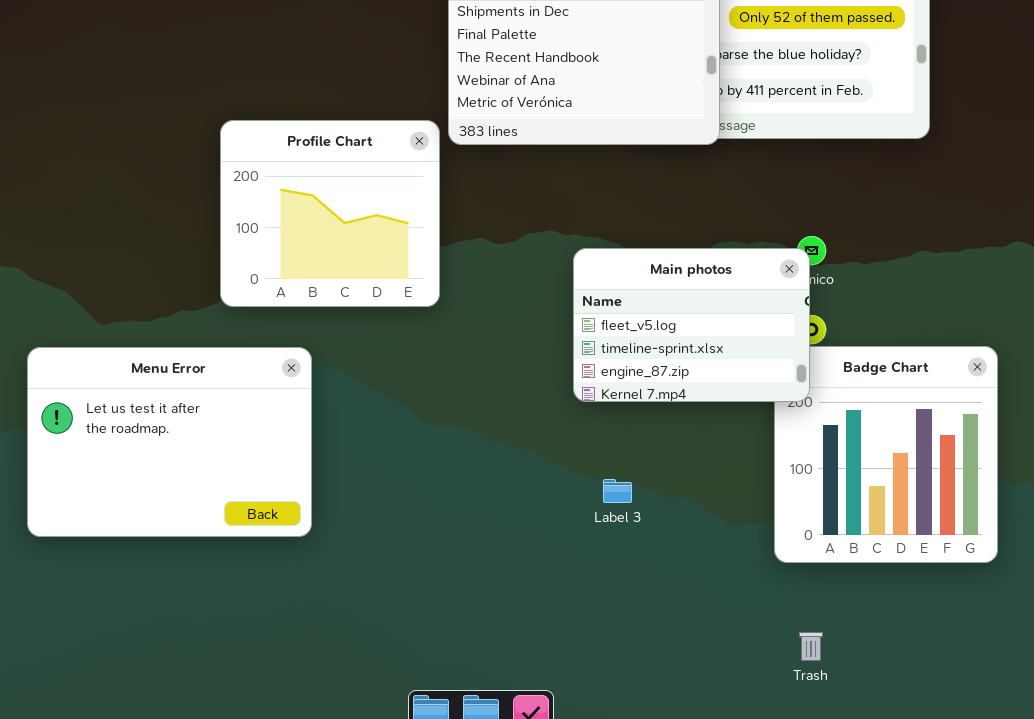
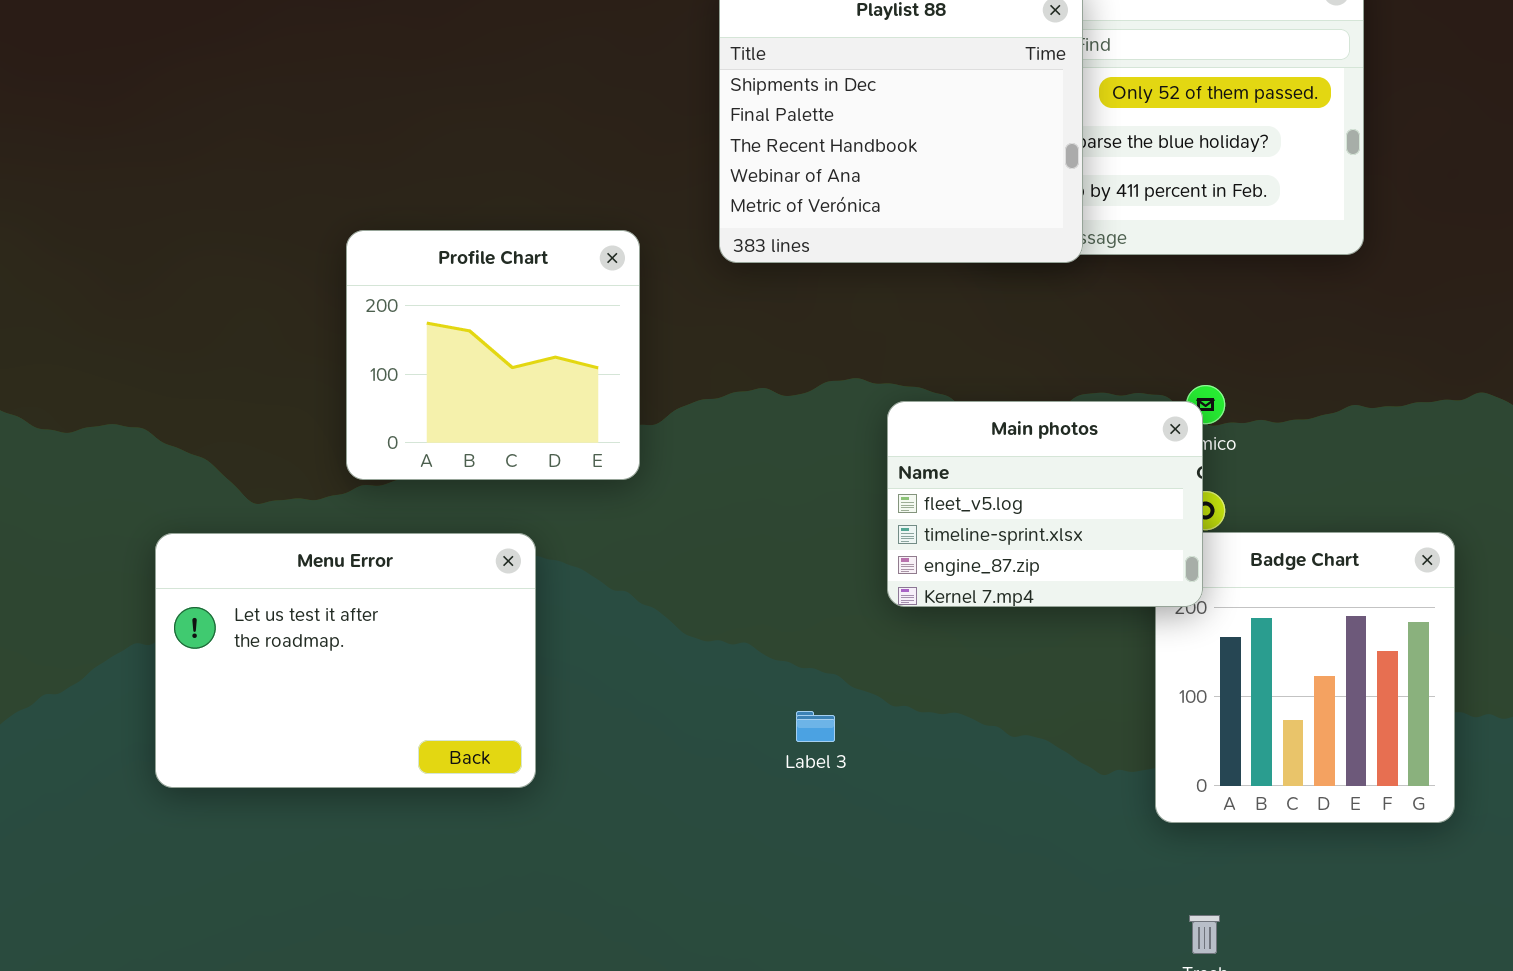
Profile Chart: [220,120,440,307] -> [346,230,640,480], moved
Label 3: [603,479,632,503] -> [796,711,835,742], moved

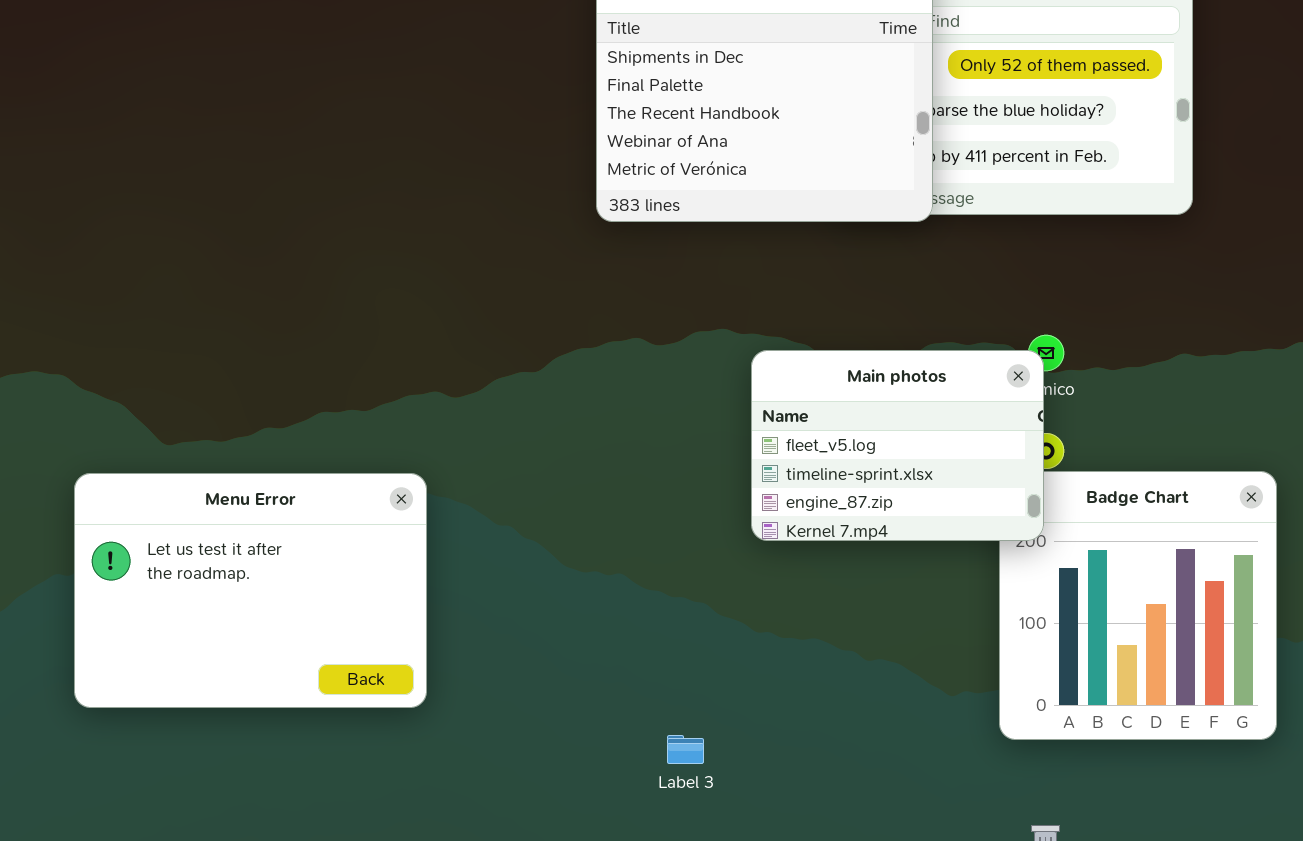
Profile Chart: [346,230,640,480] -> none, closed
Label 3: [796,711,835,742] -> [667,735,704,764], moved

